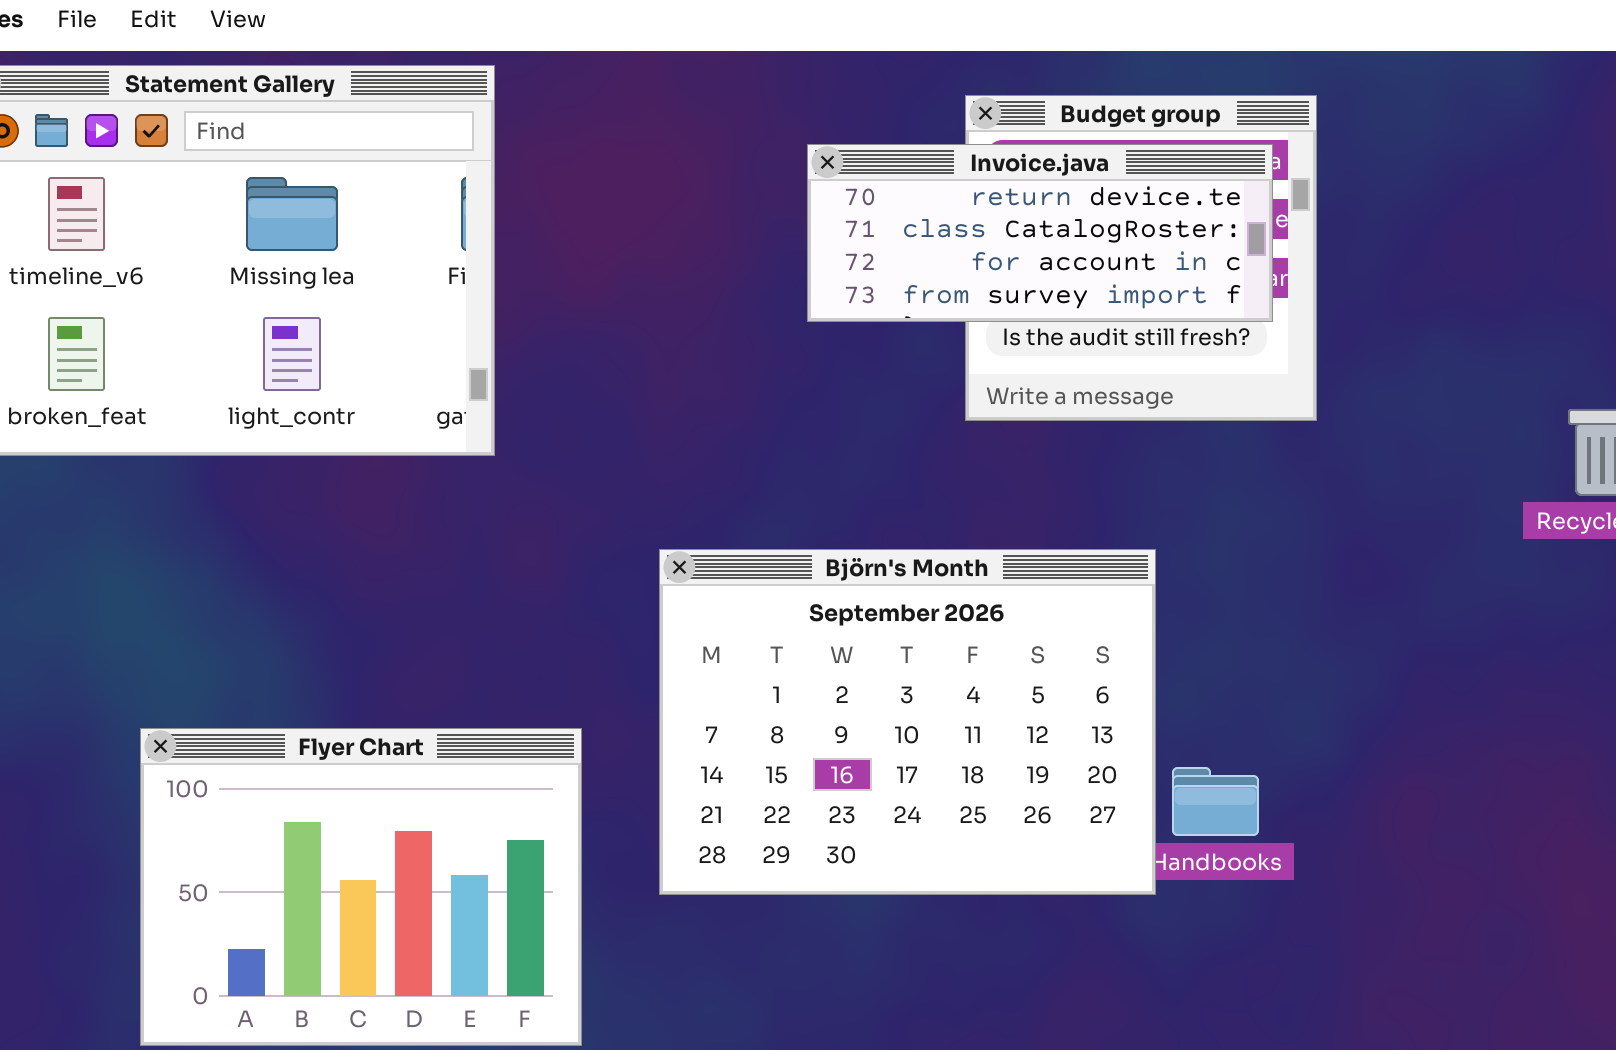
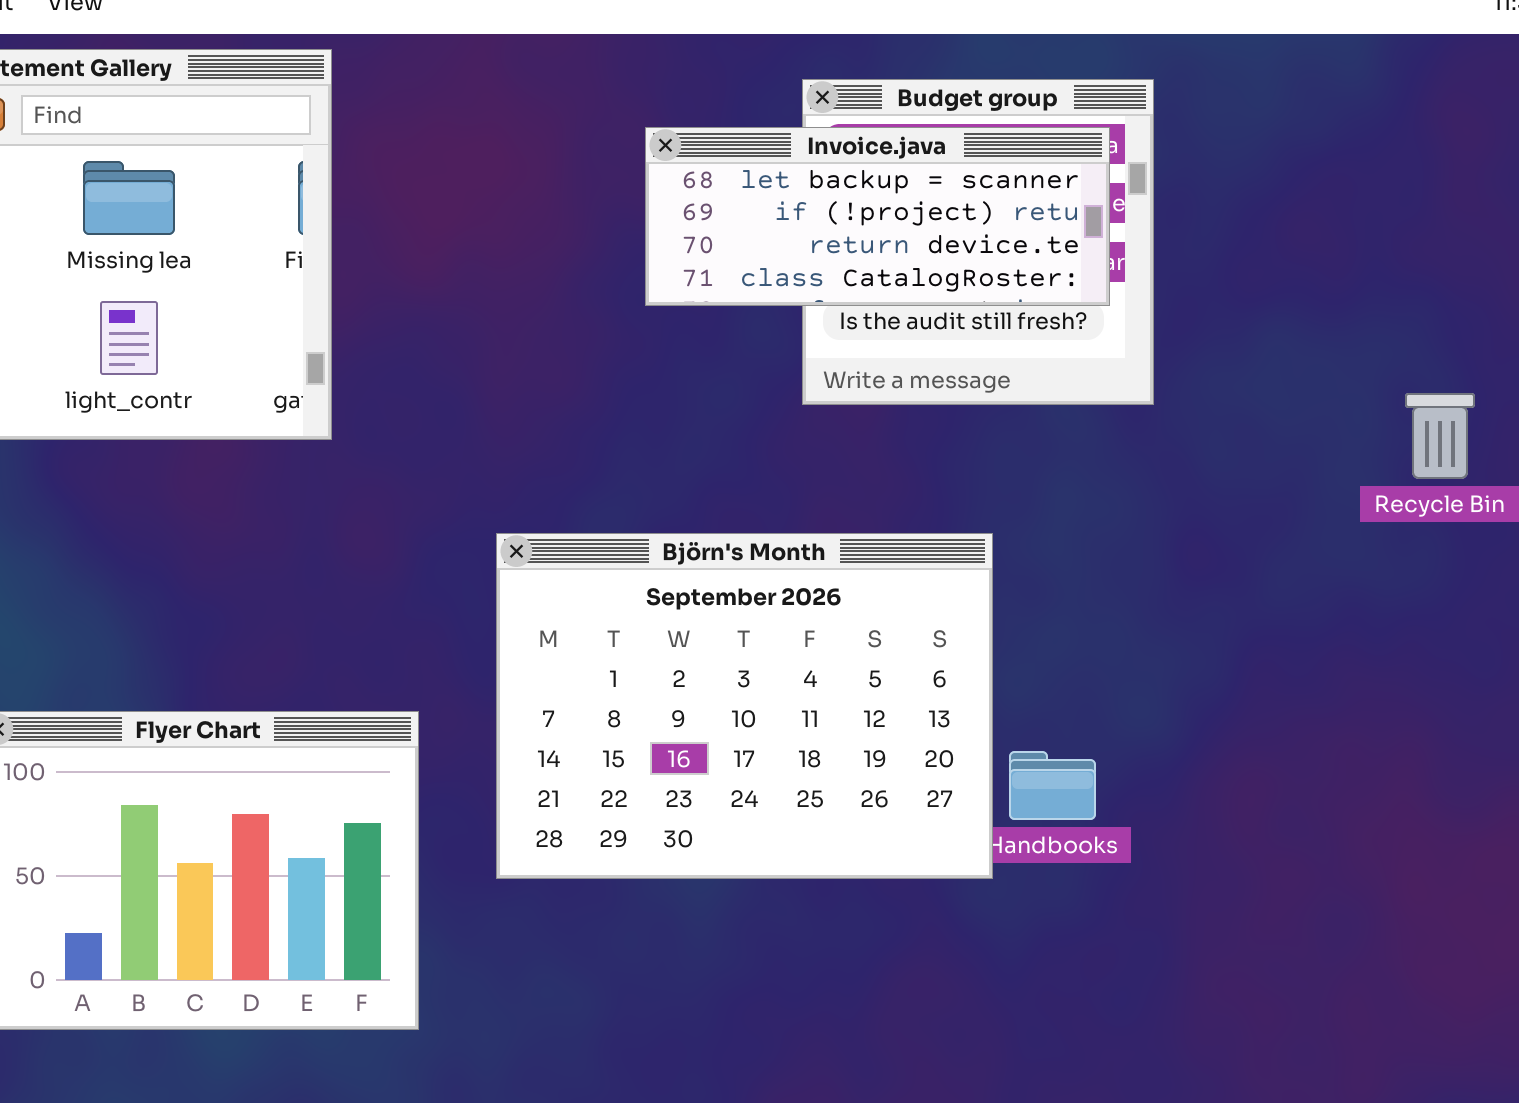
Invoice.java: [807,144,1273,322] -> [645,127,1110,306], scrolled up 2 rows

